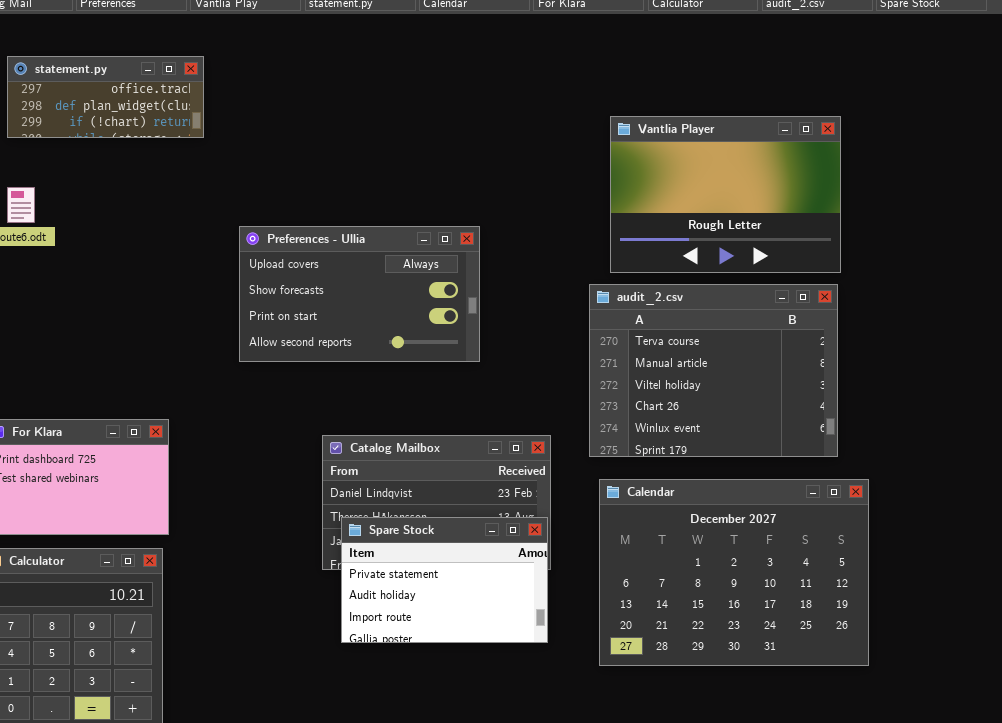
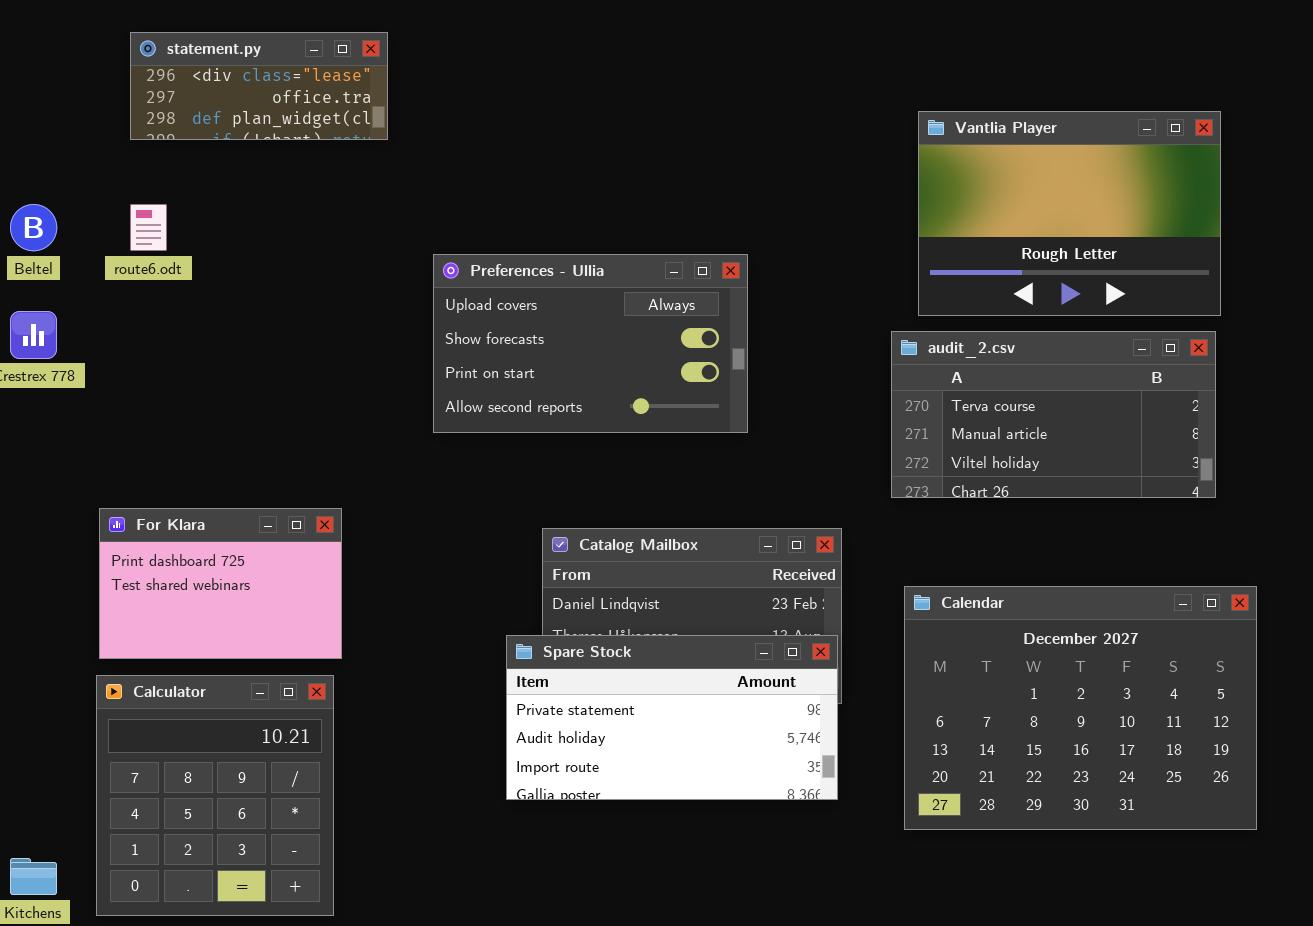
statement.py: [7,56,204,138] -> [130,32,388,140], scrolled up 1 row
audit_2.csv: [589,284,838,457] -> [891,331,1216,498], resized
Spare Stock: [341,517,548,643] -> [506,635,838,800], resized

